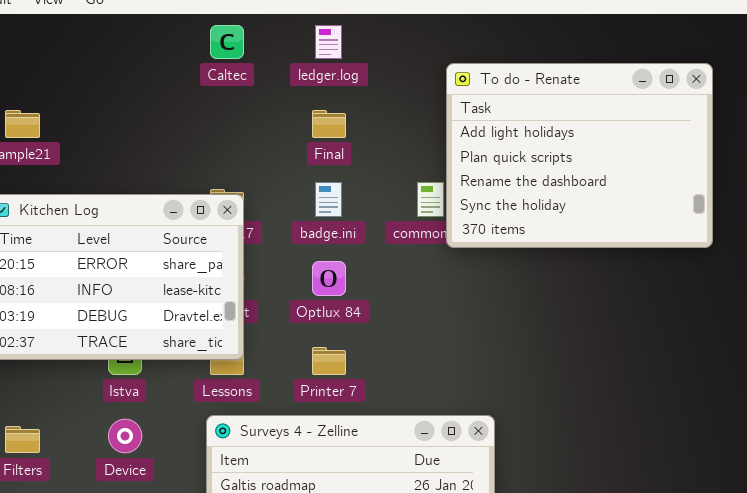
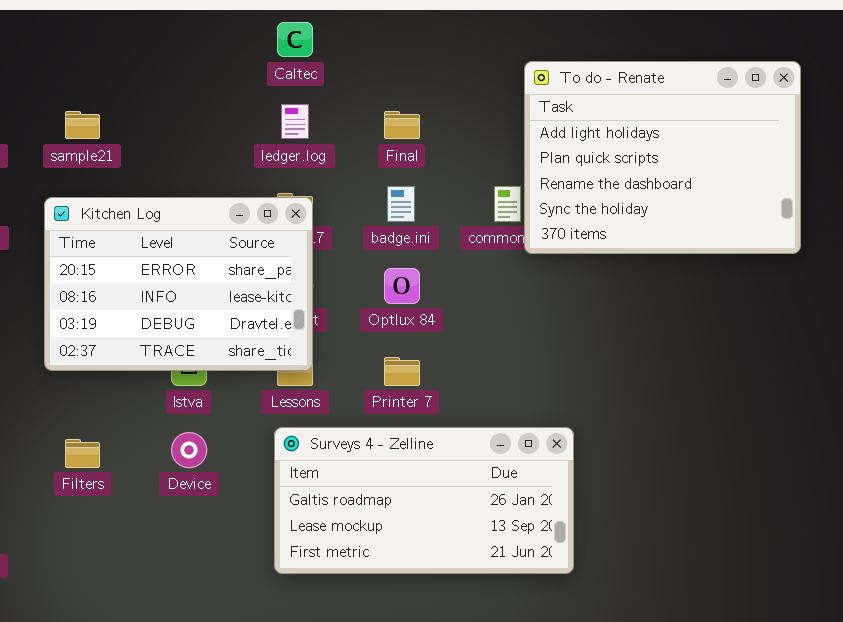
ledger.log: [315,25,342,59] -> [281,104,309,139], moved

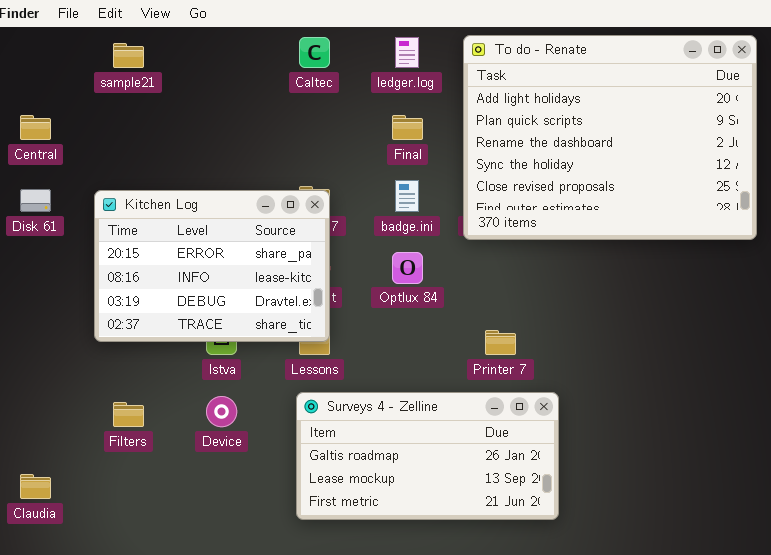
To do - Renate: [524,61,801,254] -> [463,35,757,240], resized
ledger.log: [281,104,309,139] -> [395,37,419,68], moved
sample21: [65,111,100,139] -> [113,43,144,68], moved
Printer 7: [384,357,420,386] -> [485,330,516,355], moved

